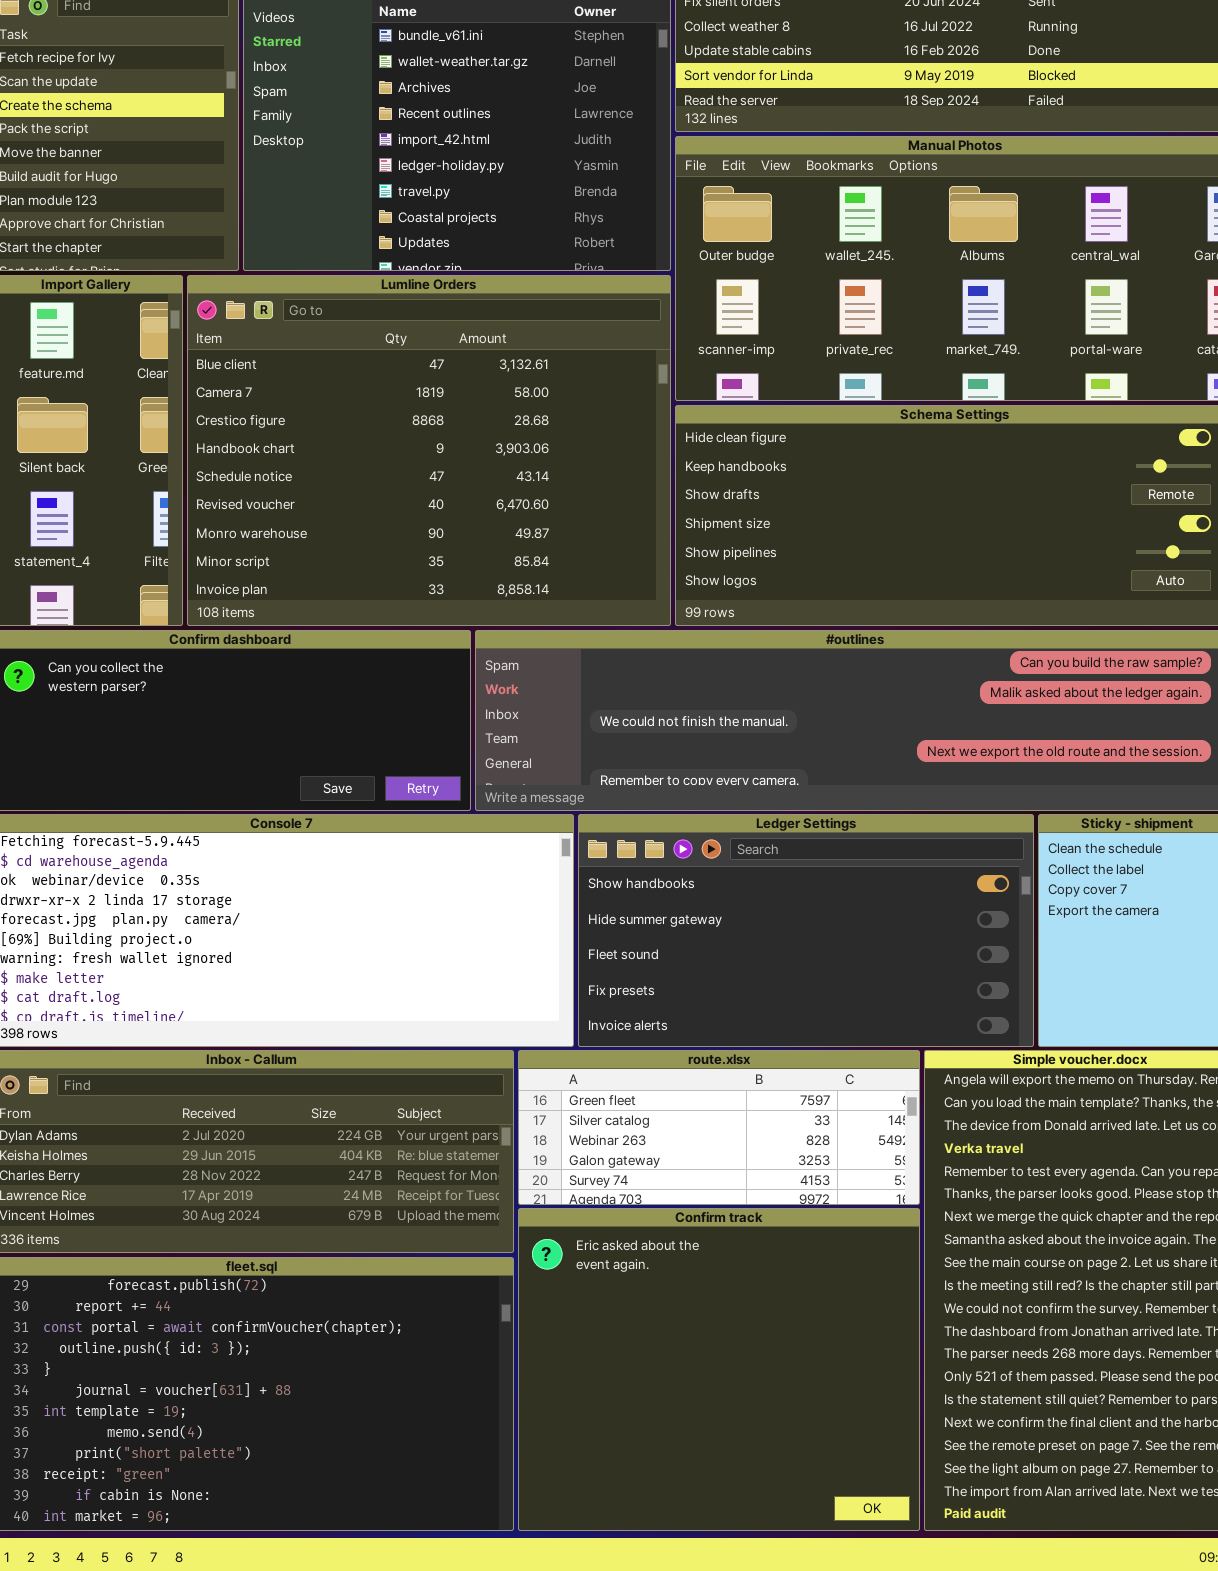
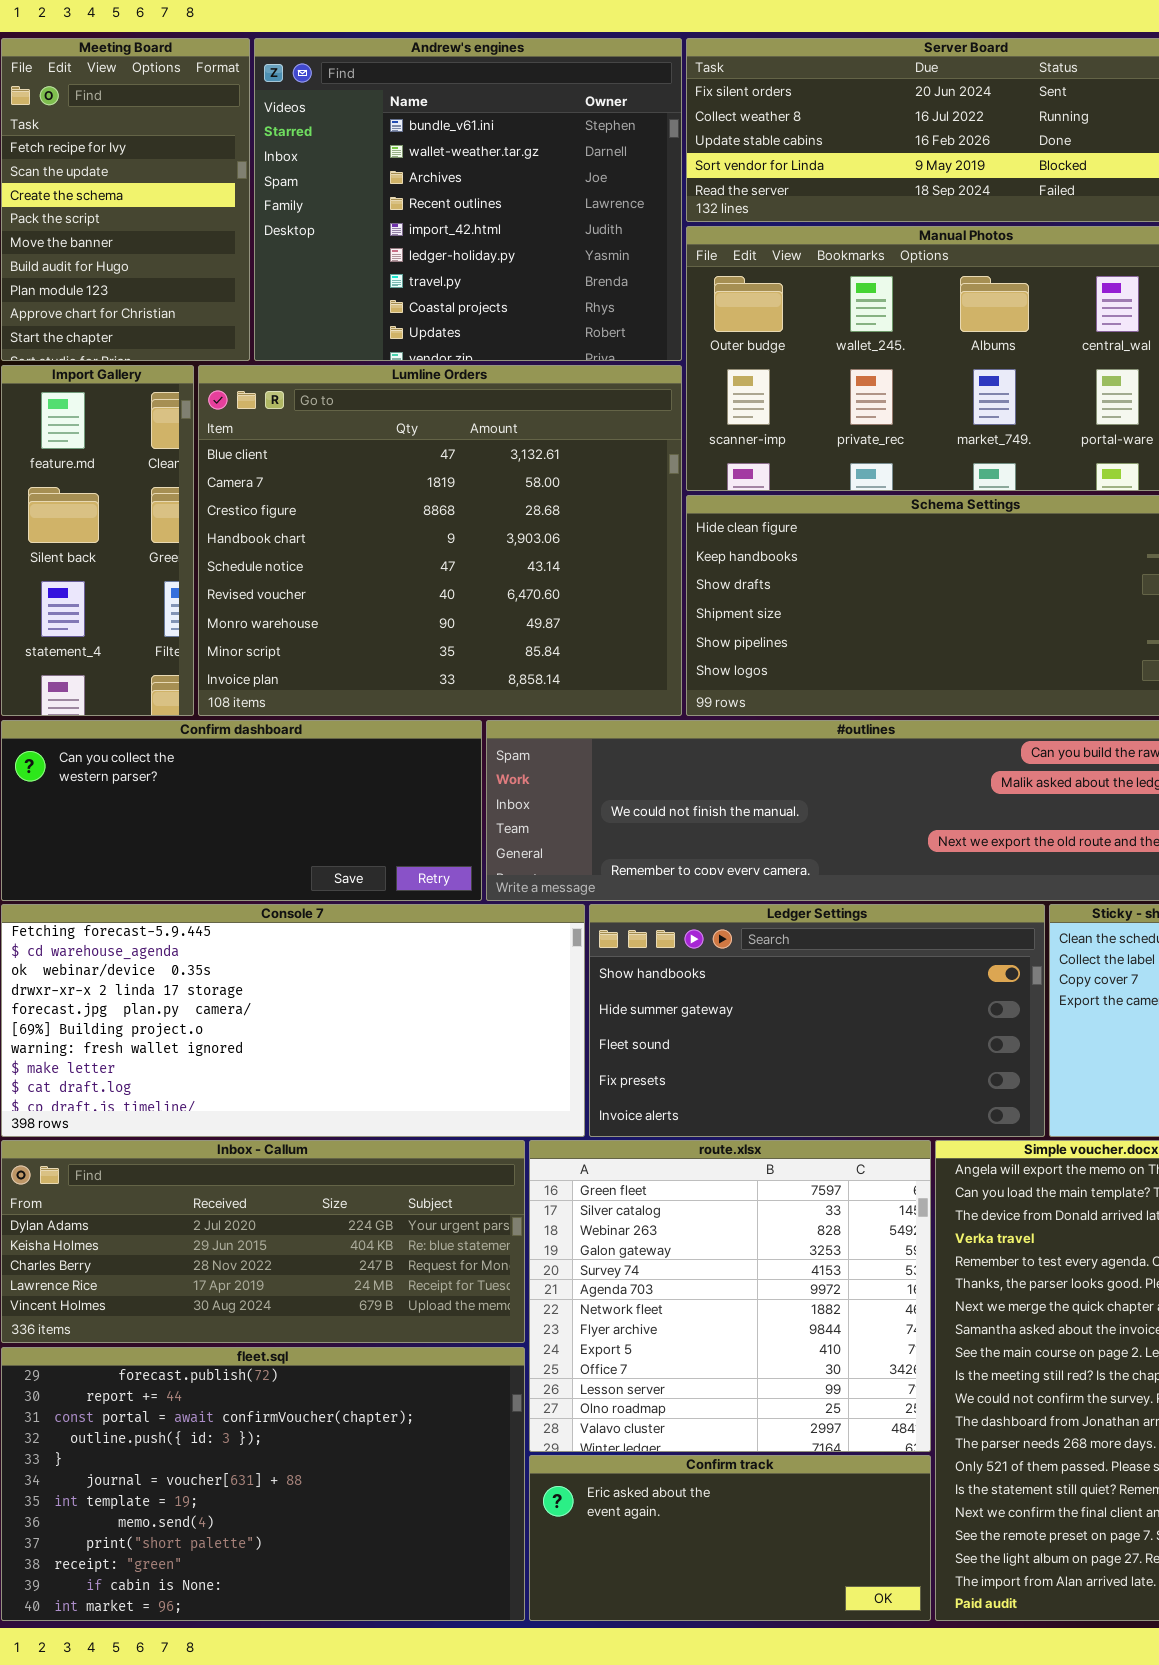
route.xlsx: [518,1050,920,1205] -> [529,1140,931,1452], resized
Confirm track: [518,1208,920,1531] -> [529,1455,931,1621], resized

